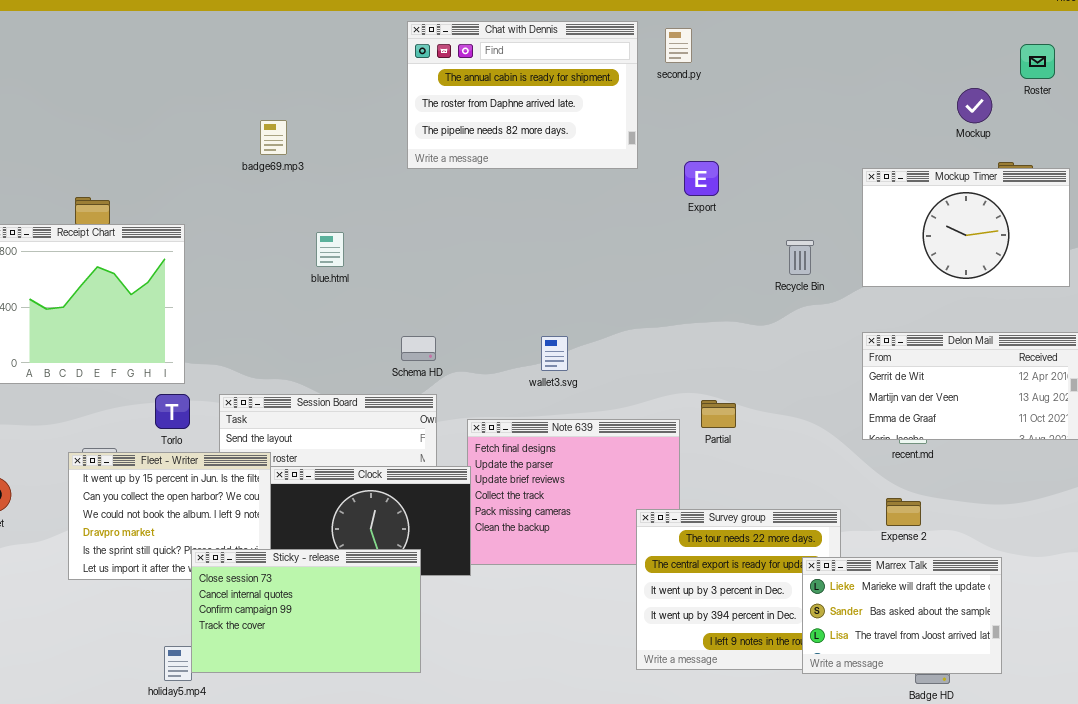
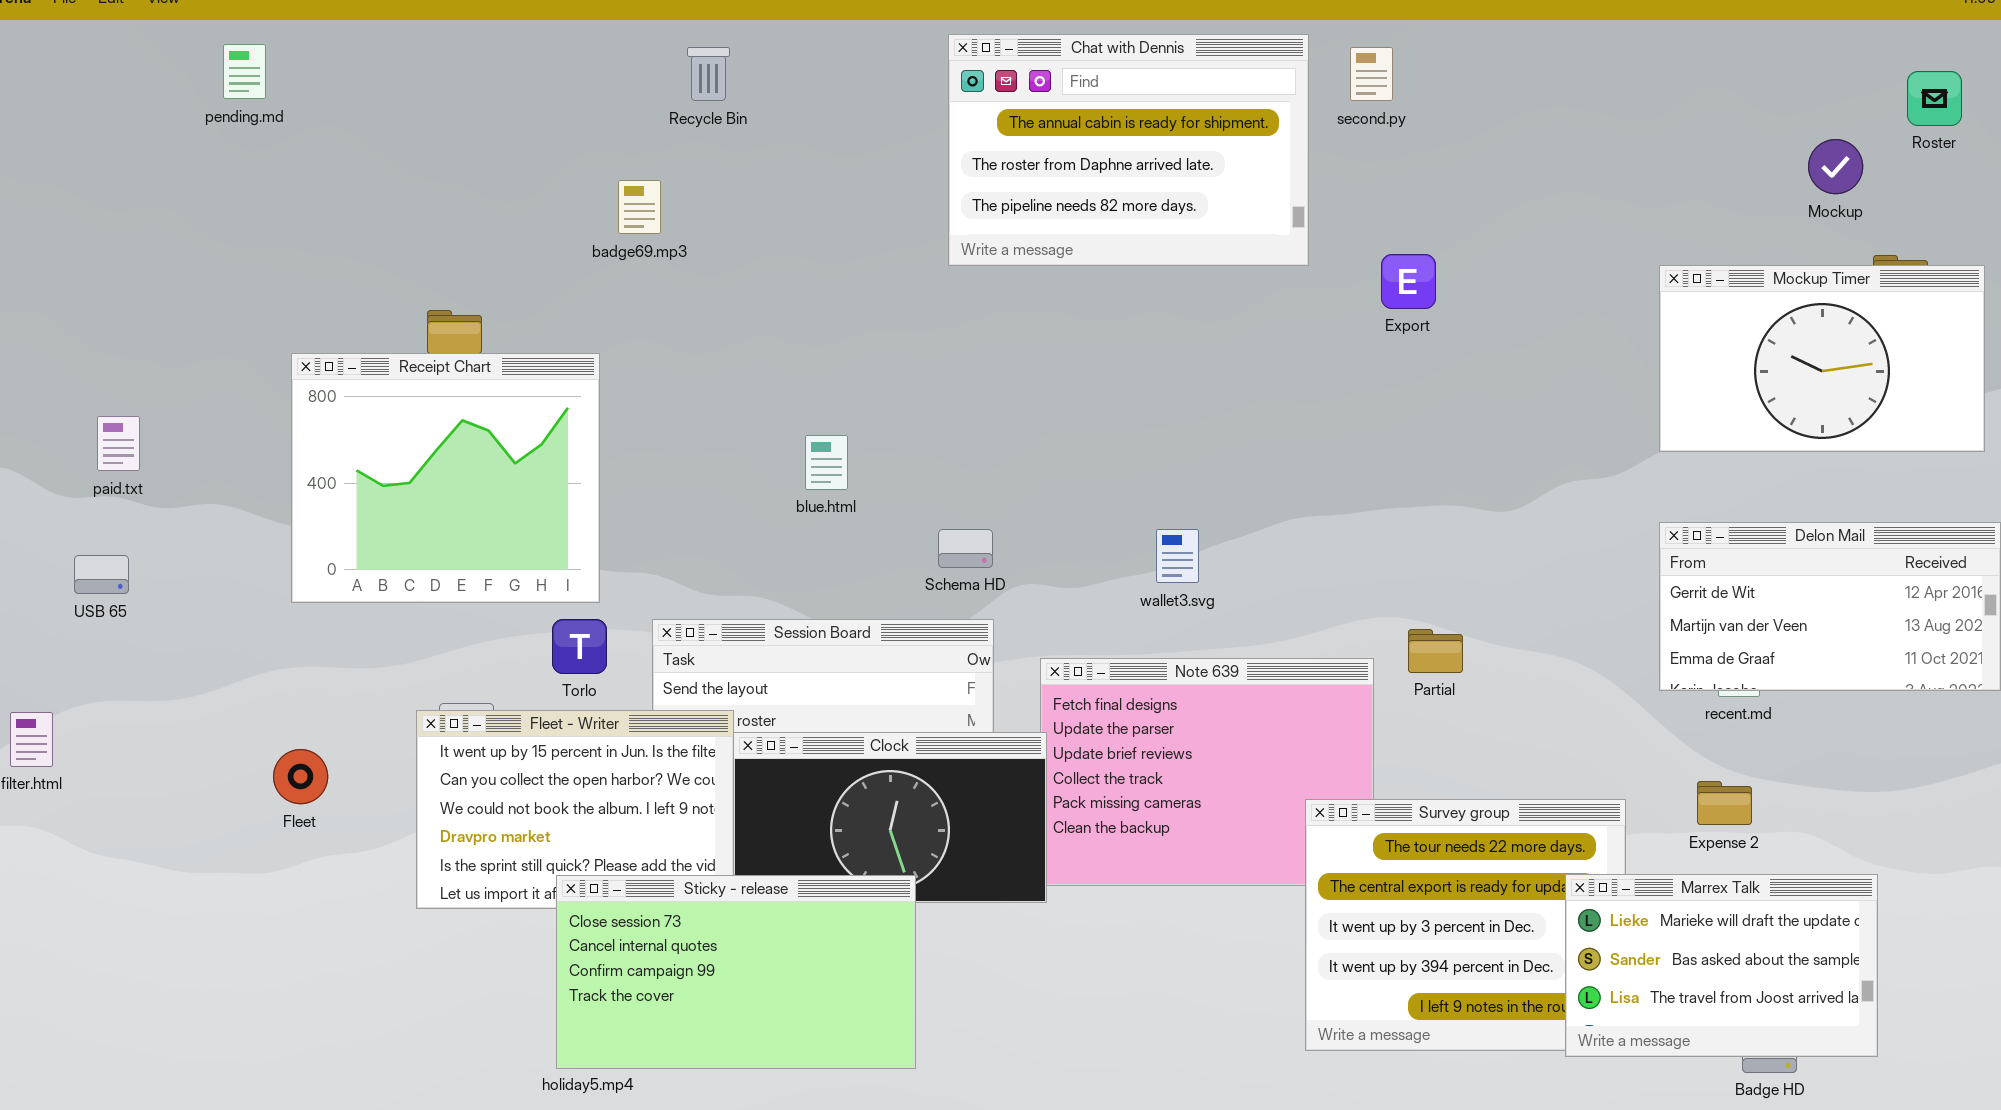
badge69.mp3: [260,120,287,155] -> [618,180,661,234], moved
blue.html: [316,232,344,267] -> [805,435,848,490], moved
Recycle Bin: [786,240,814,275] -> [687,47,730,101], moved
Sticky - release: [191,549,421,673] -> [556,875,916,1069], moved

